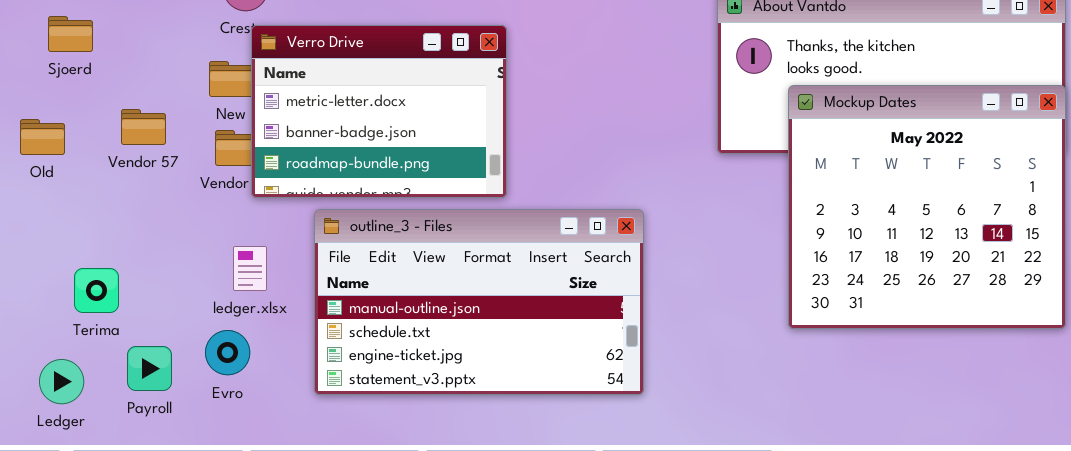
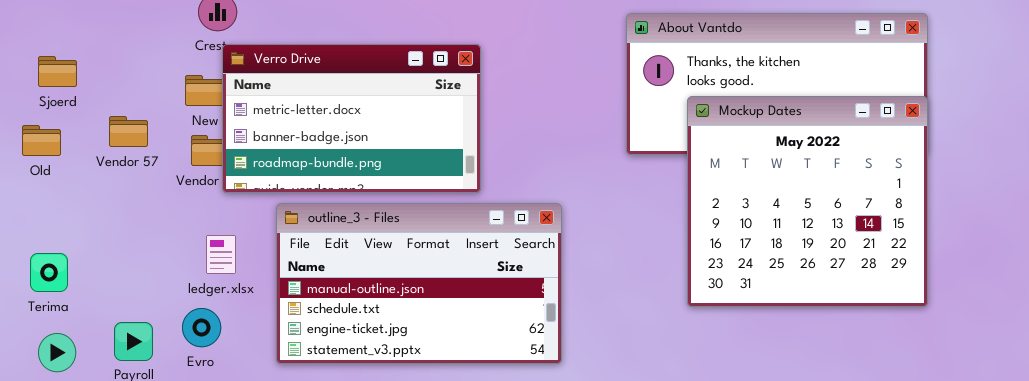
Sjoerd: [48,16,93,52] -> [38,56,77,87], moved
Verro Drive: [251,25,507,198] -> [222,44,481,193], resized
Terima: [74,268,119,313] -> [30,253,68,292], moved

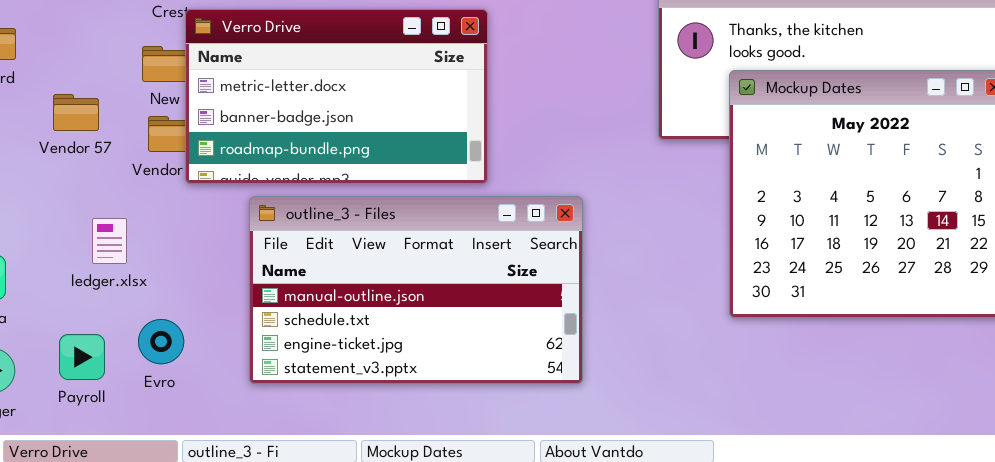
ledger.xlsx: [206,235,236,274] -> [92,218,127,264], moved

